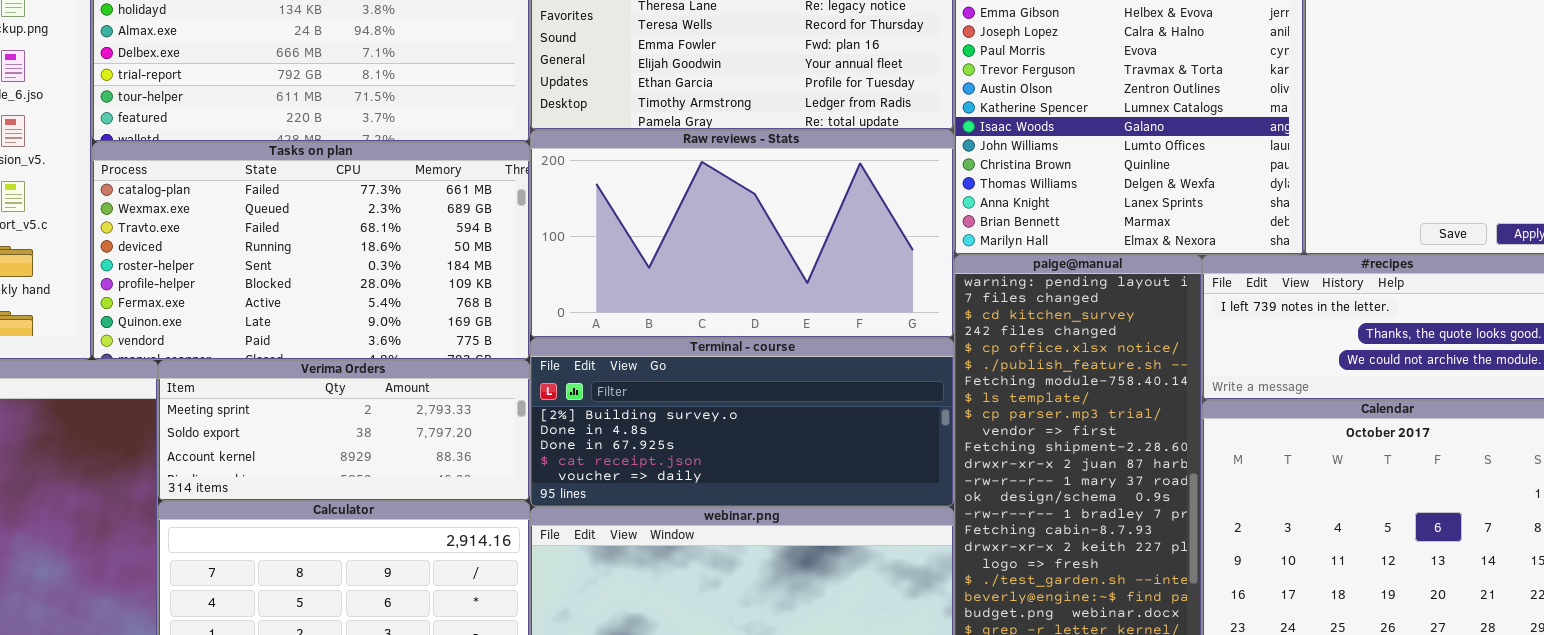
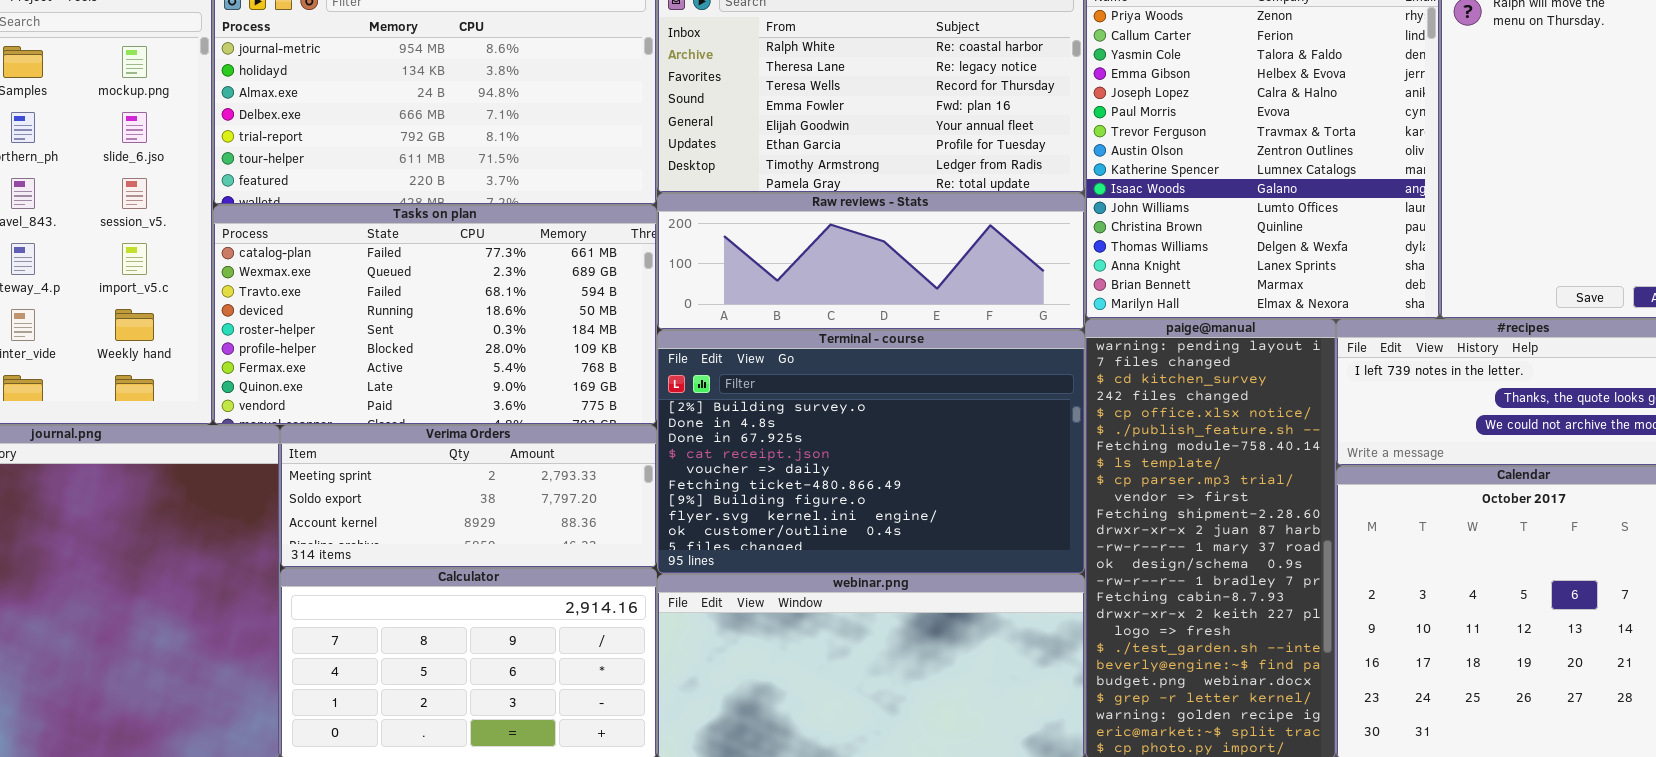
Raw reviews - Stats: [530,130,954,338] -> [657,193,1085,330], resized
Terminal - course: [530,338,954,507] -> [657,330,1085,574], resized

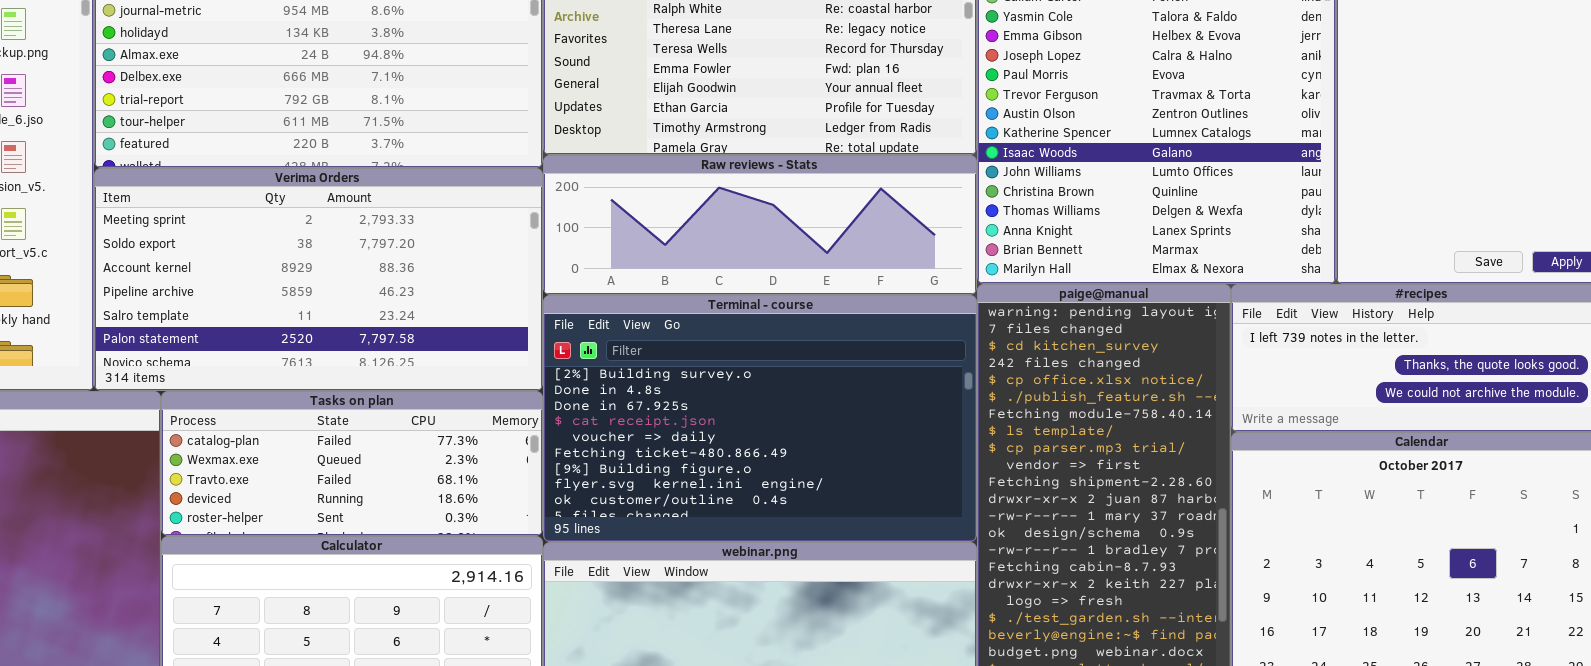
Tasks on plan: [213,205,657,425] -> [161,391,543,536], moved, resized
Verima Orders: [280,425,657,568] -> [94,168,543,391], moved, resized

